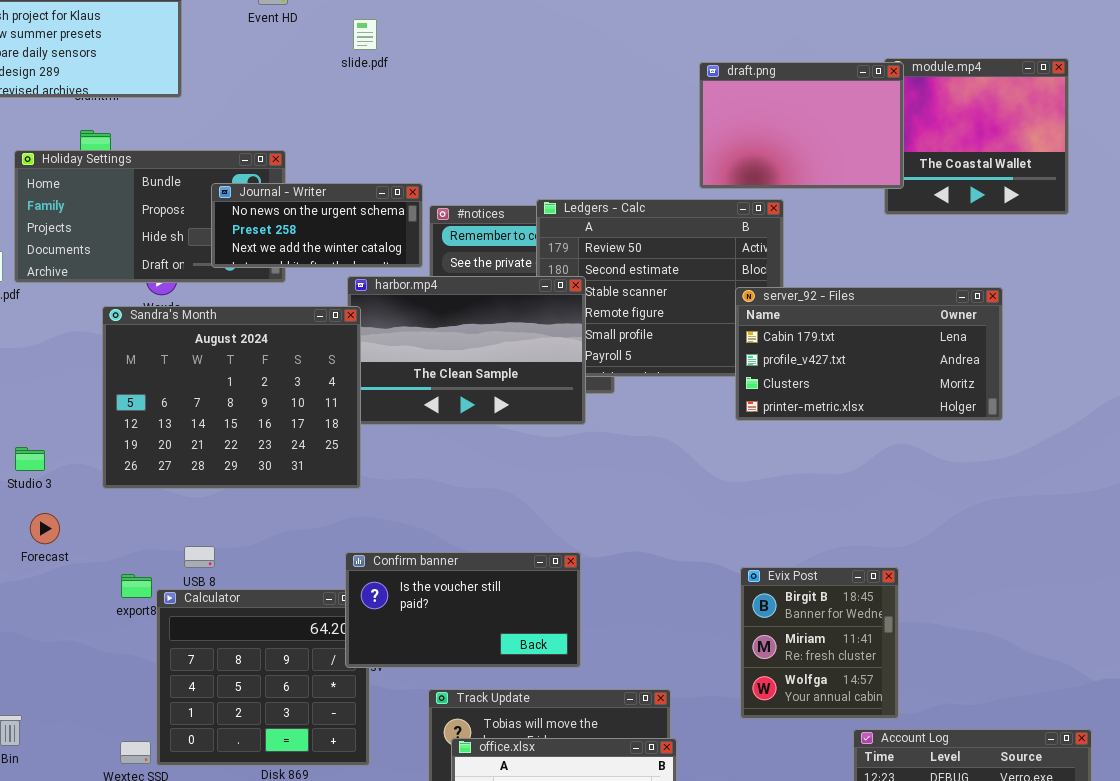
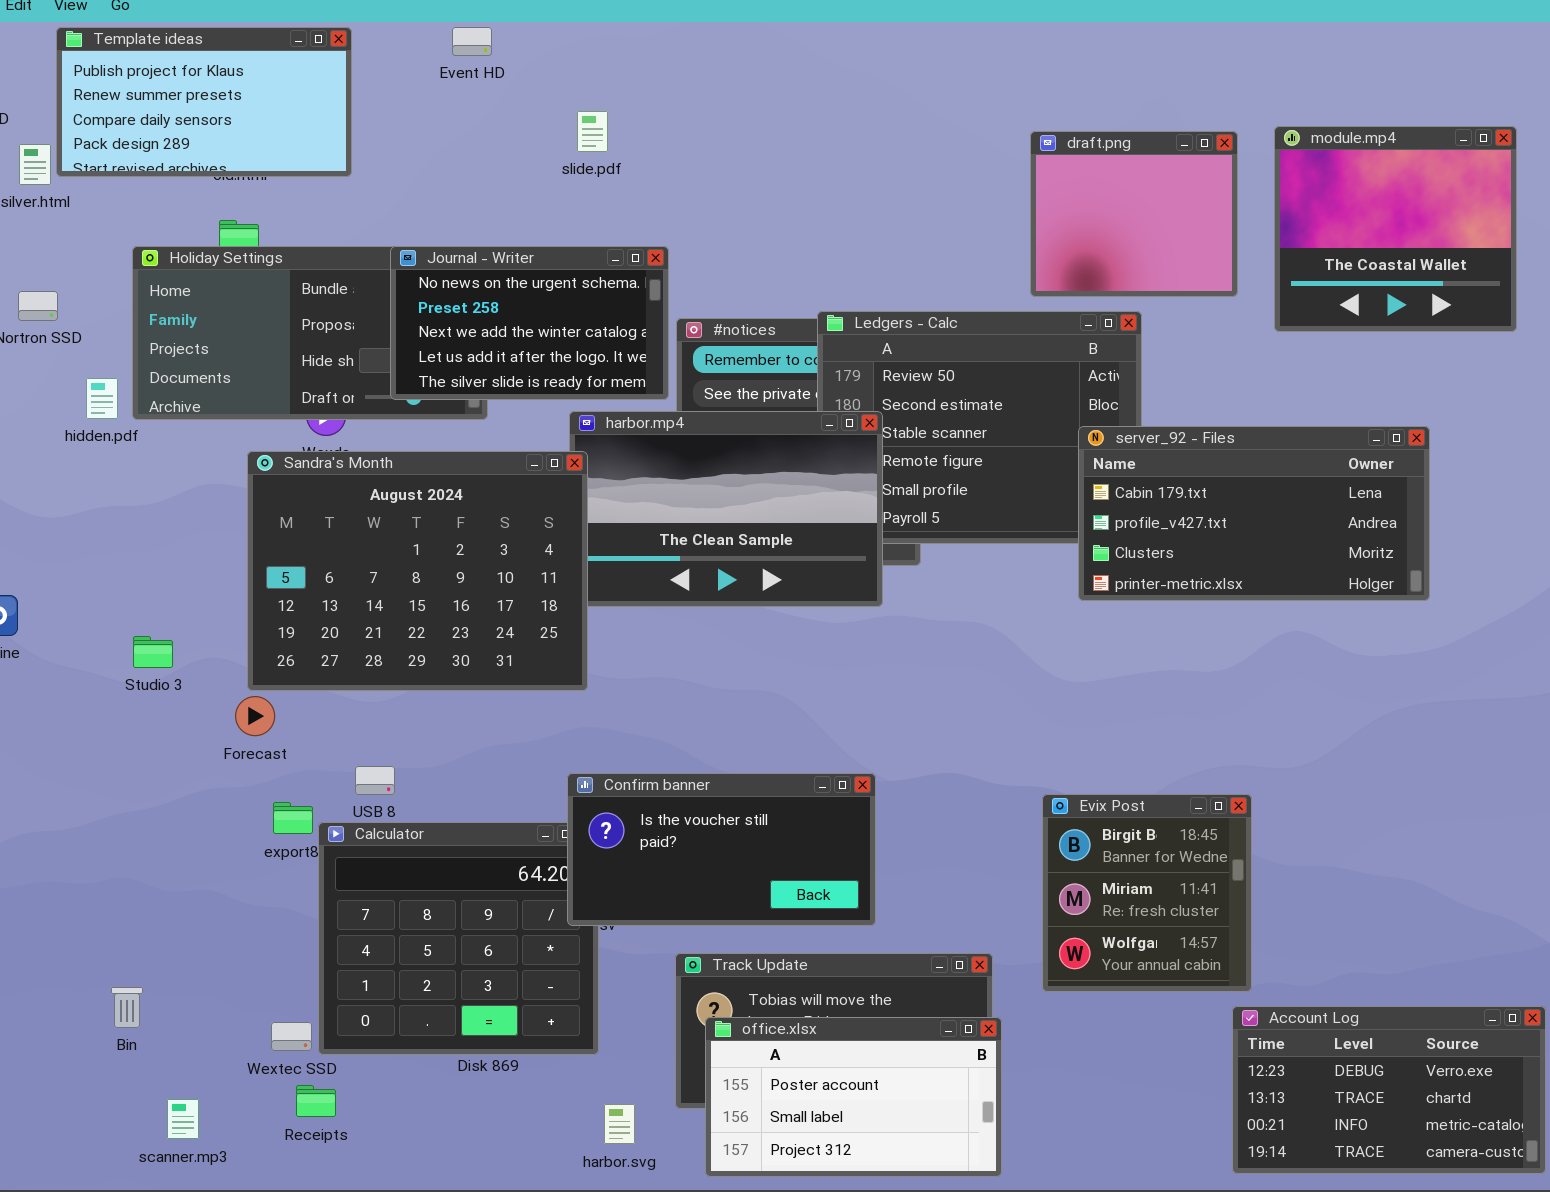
slide.pdf: [353,19,377,50] -> [577,111,608,152], moved
draft.png: [699,62,904,189] -> [1030,131,1238,297], resized
Journal - Writer: [211,183,423,268] -> [390,246,669,400], resized
Forecast: [30,513,60,544] -> [235,696,275,736], moved
Evix Post: [740,567,899,719] -> [1042,794,1252,992], moved

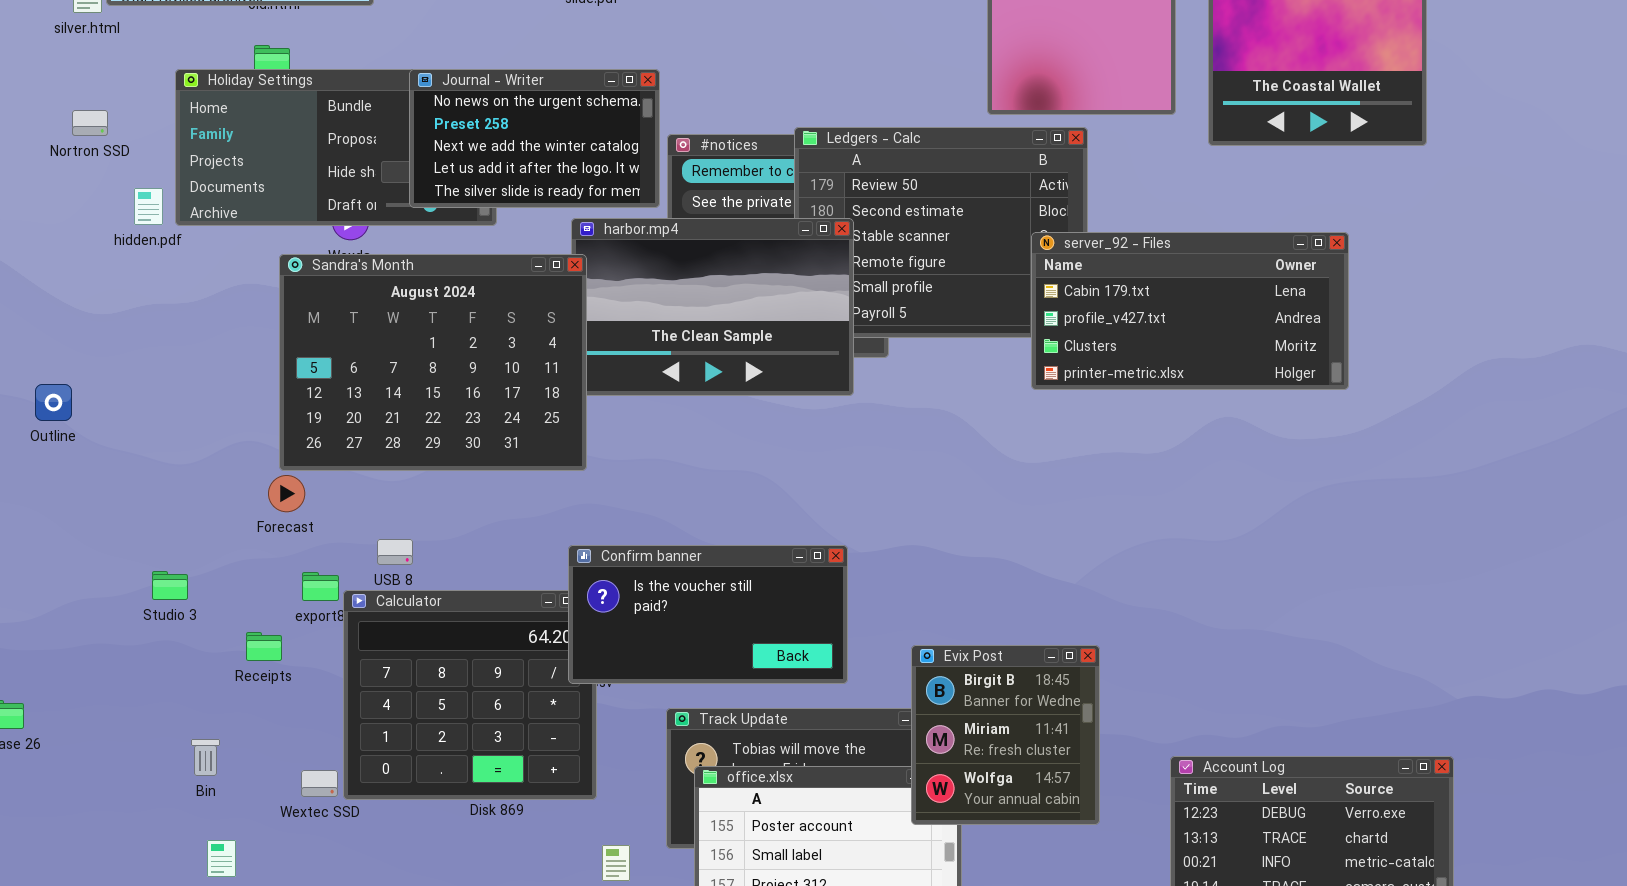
Studio 3: [133,636,173,668] -> [152,571,188,600], moved
Evix Post: [1042,794,1252,992] -> [911,645,1100,825], moved
Bin: [111,987,143,1028] -> [191,739,220,776], moved
Receipts: [296,1085,336,1117] -> [246,632,282,661], moved

